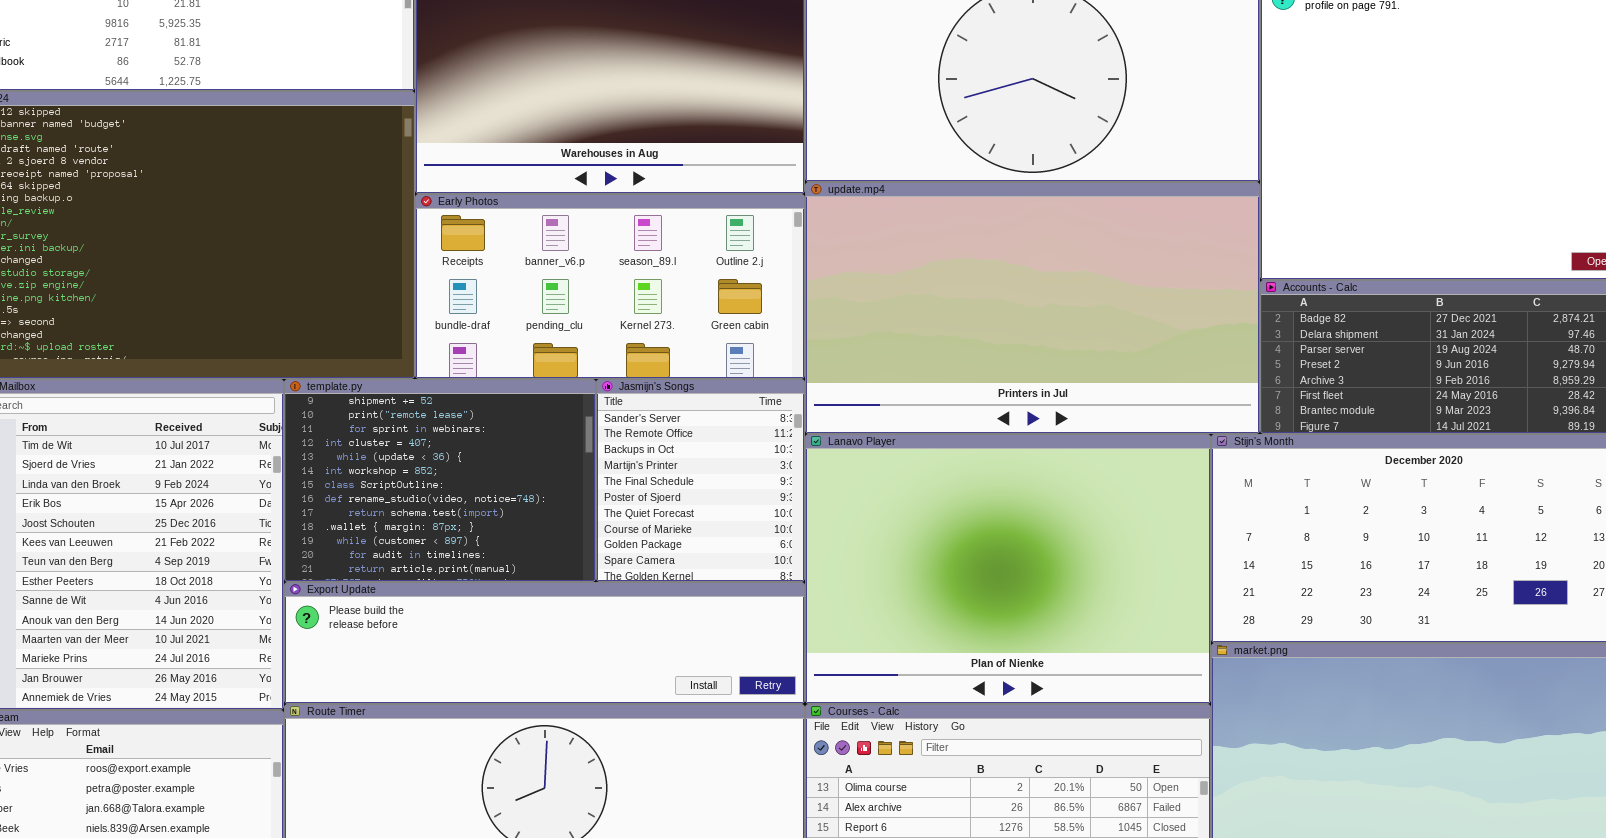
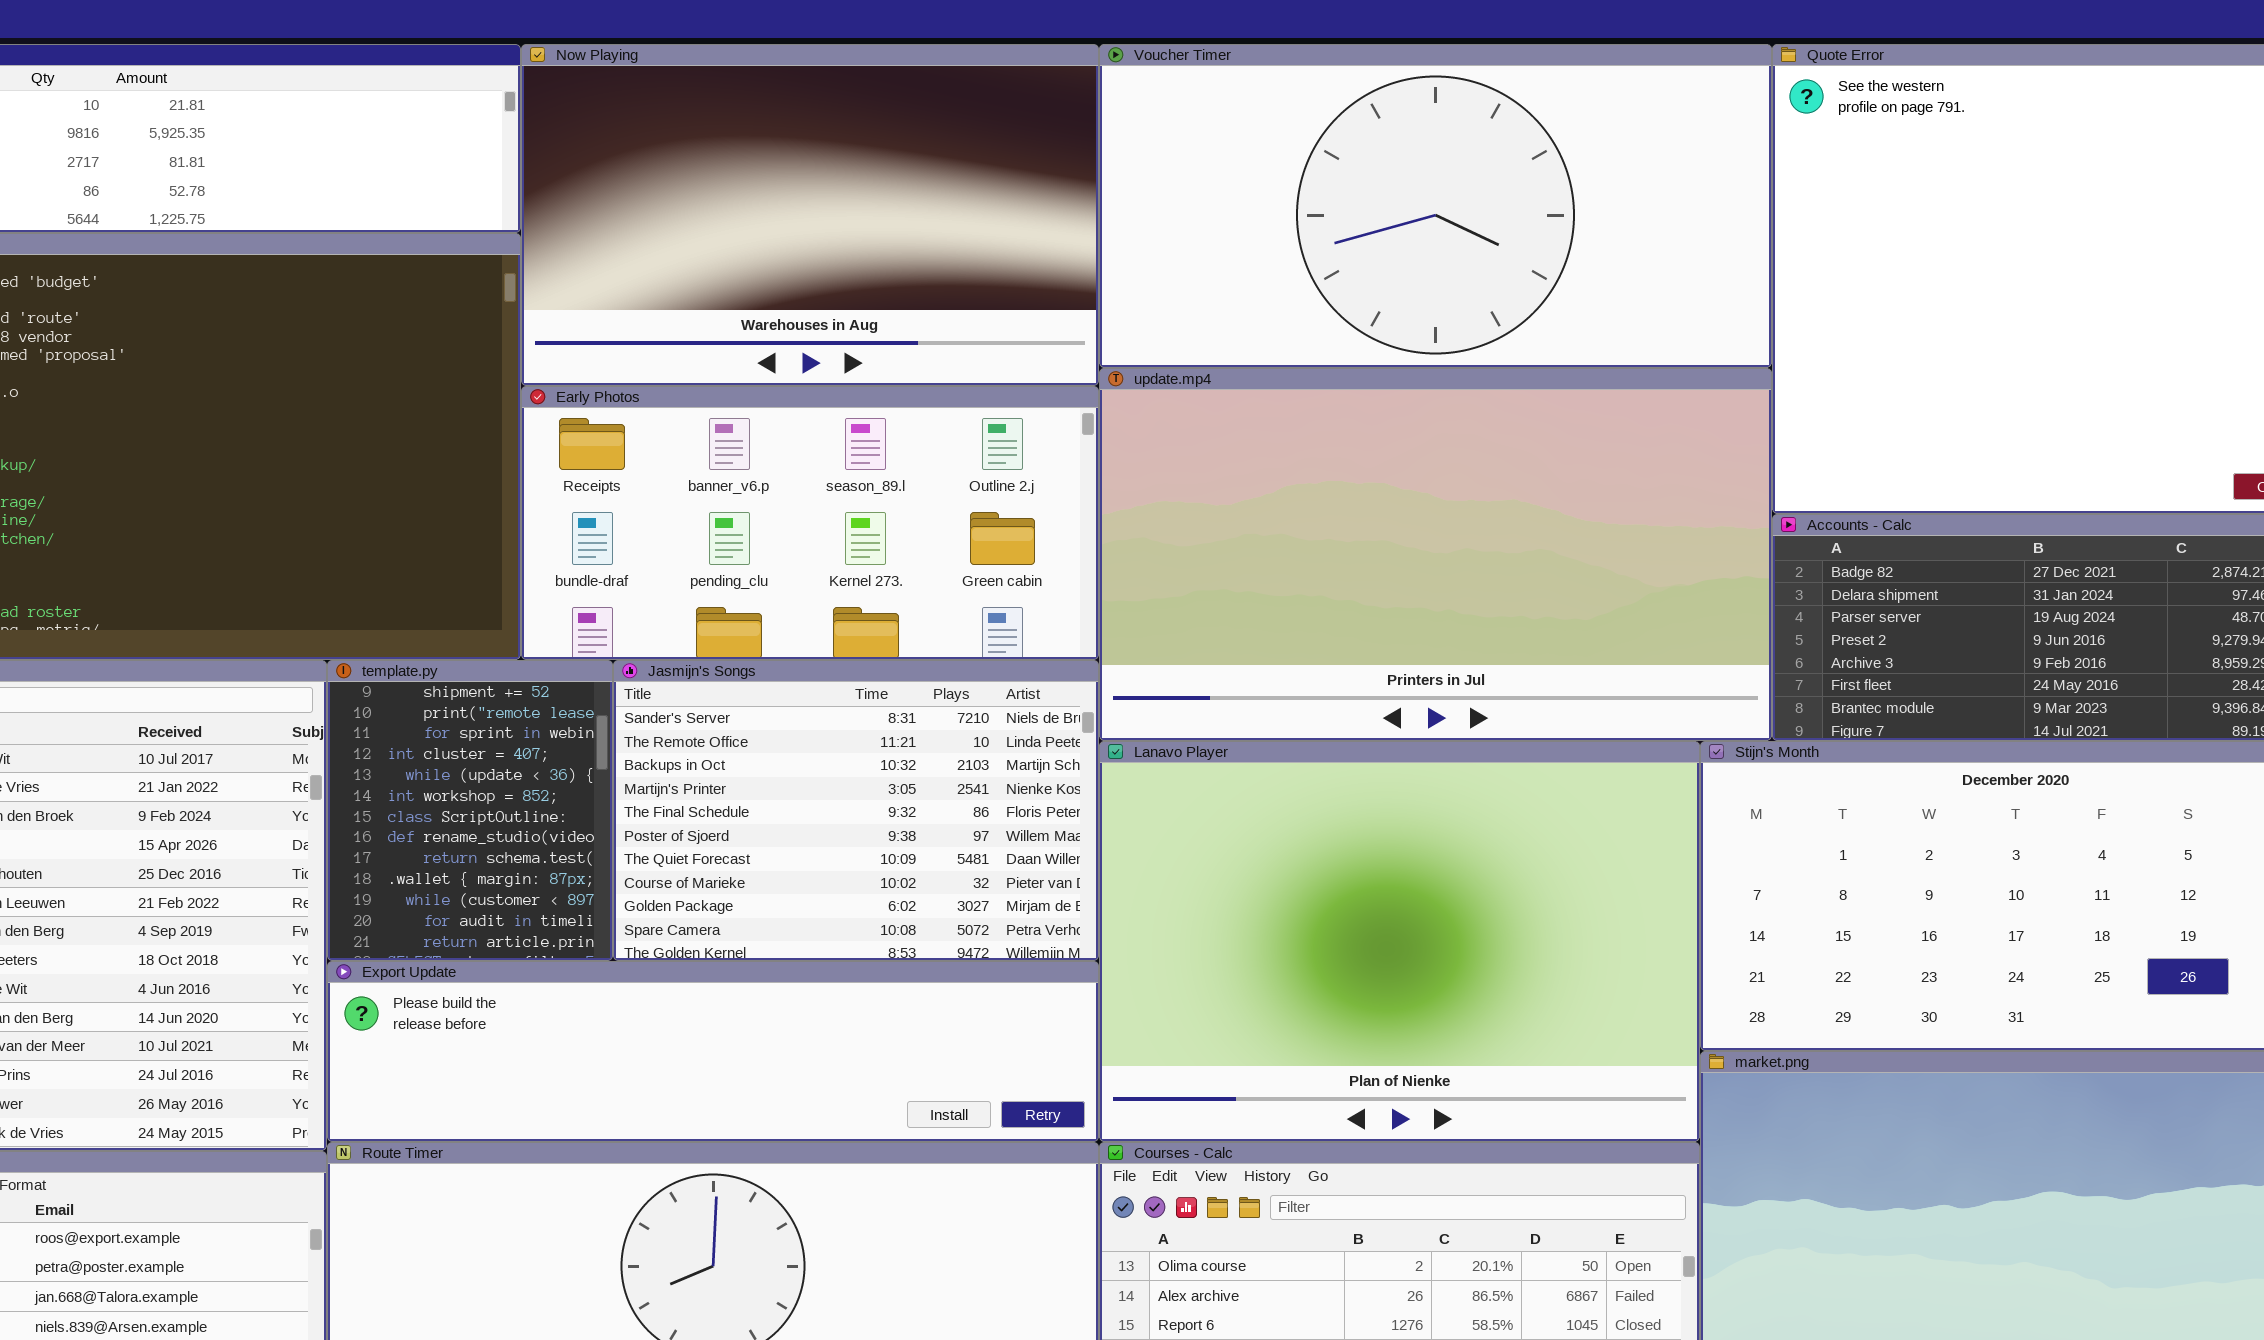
template.py: [284,379,596,582] -> [327,660,613,961], resized
Jasmijn's Songs: [596,379,805,582] -> [613,660,1099,961], resized

